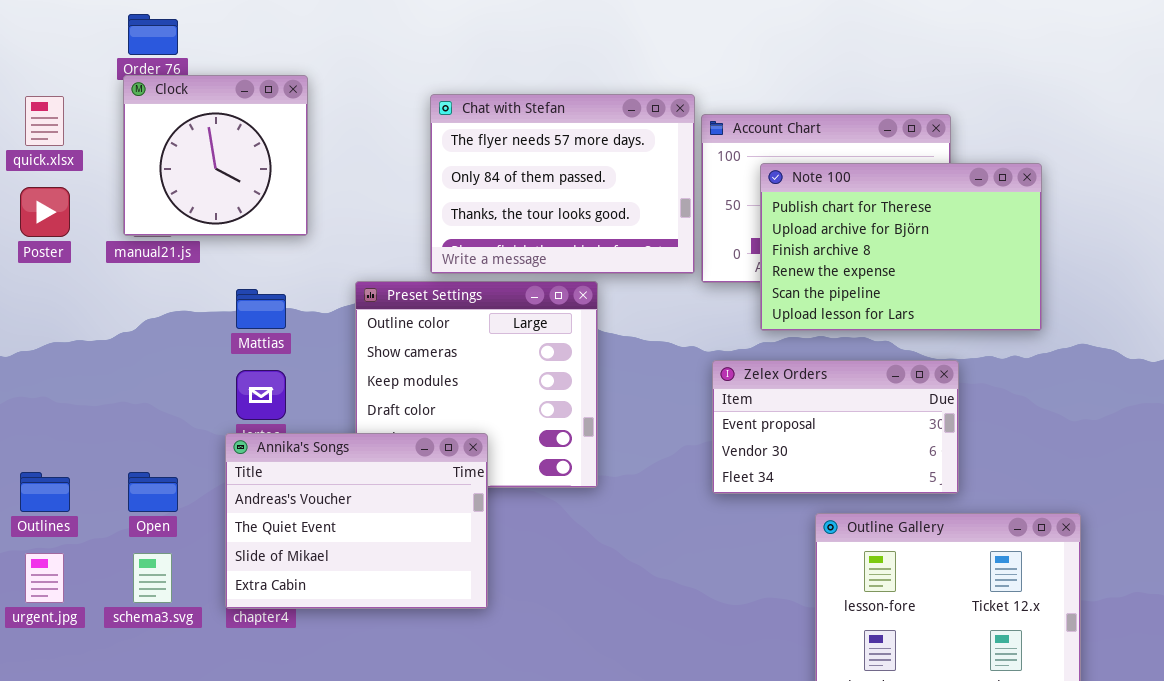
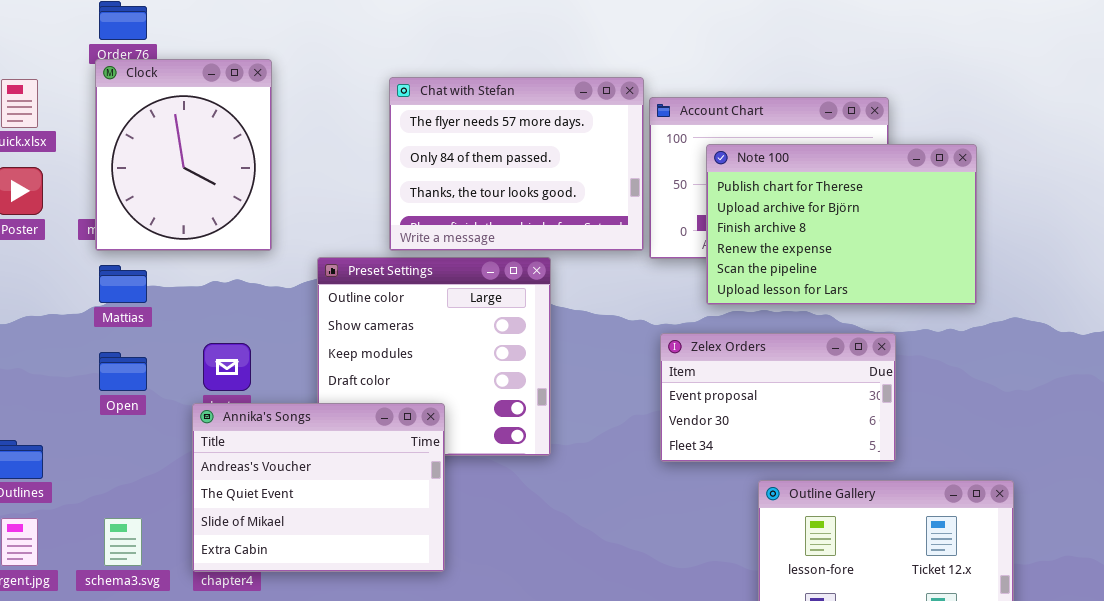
Clock: [123,75,308,236] -> [95,59,272,251], resized
Mattias: [236,289,286,329] -> [99,265,147,303], moved
Open: [128,472,178,512] -> [99,352,147,391], moved

